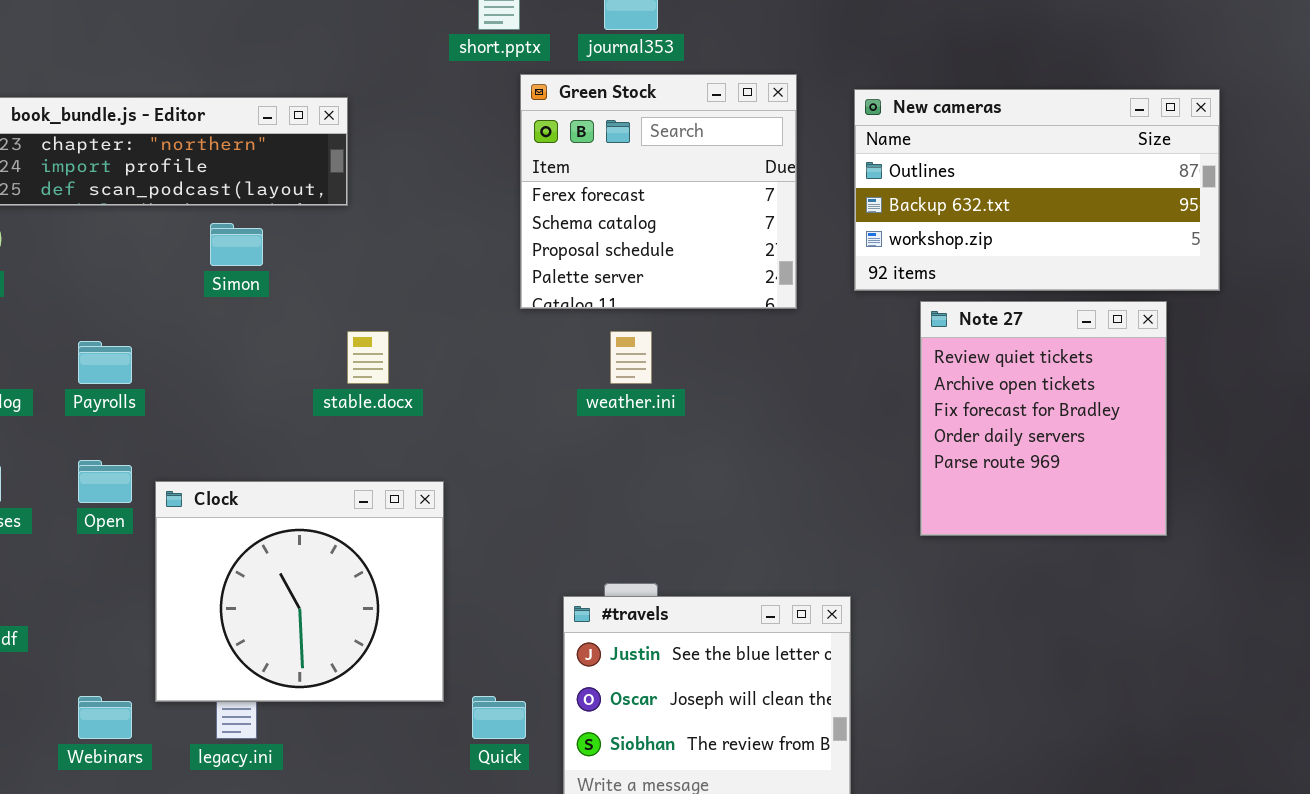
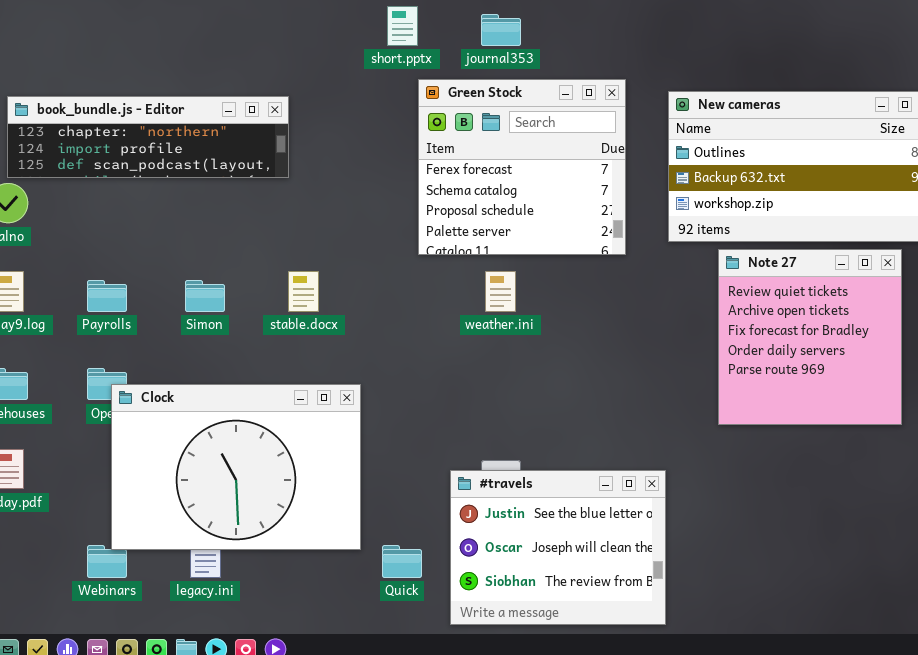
Simon: [210,223,263,266] -> [185,280,225,312], moved
Clock: [155,481,444,702] -> [111,384,361,550], resized

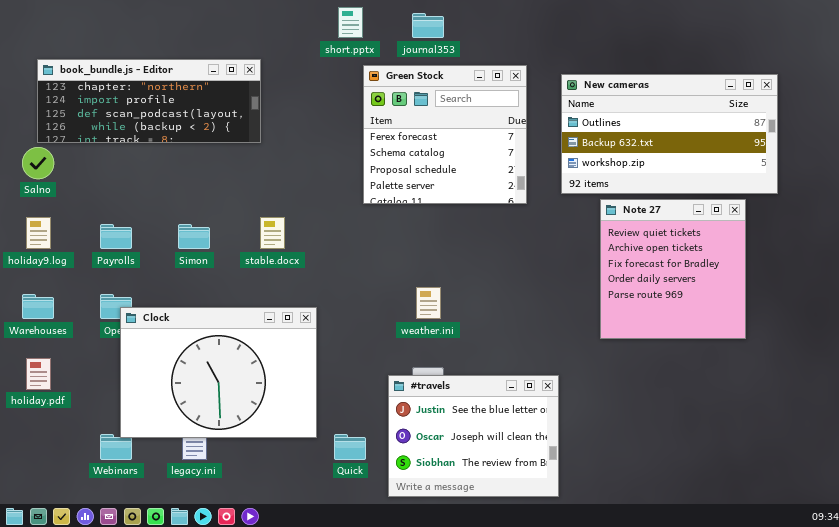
book_bundle.js - Editor: [7,96,289,178] -> [37,59,261,143], resized
weather.ini: [485,271,516,312] -> [416,287,441,319], moved

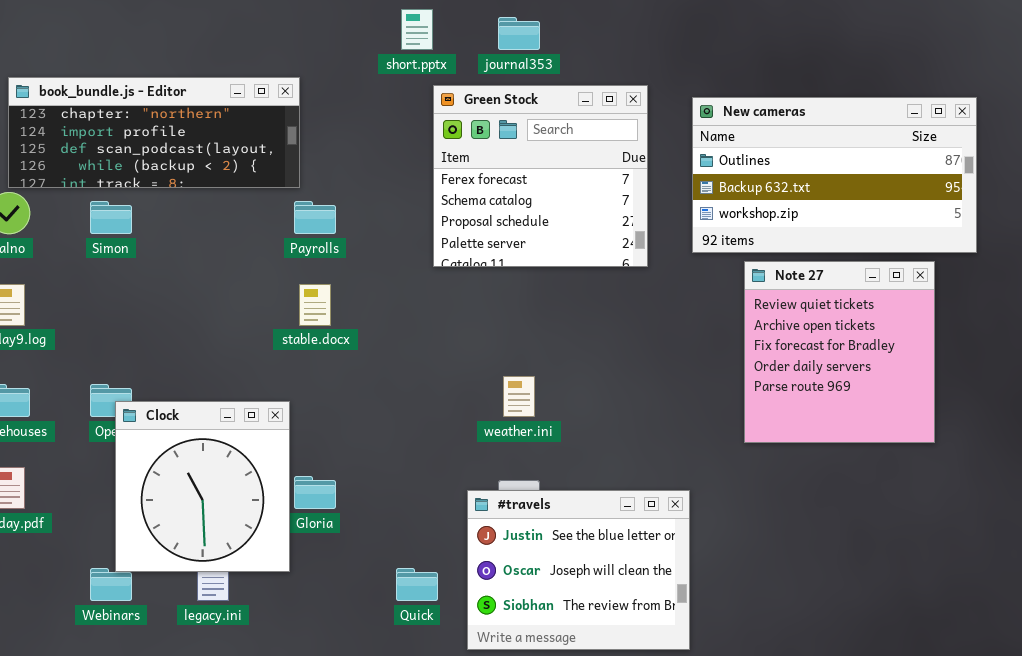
Payrolls: [100,224,132,249] -> [294,201,336,234], moved
Simon: [178,224,210,249] -> [90,201,132,234], moved
Clock: [120,307,317,438] -> [115,401,290,572], resized

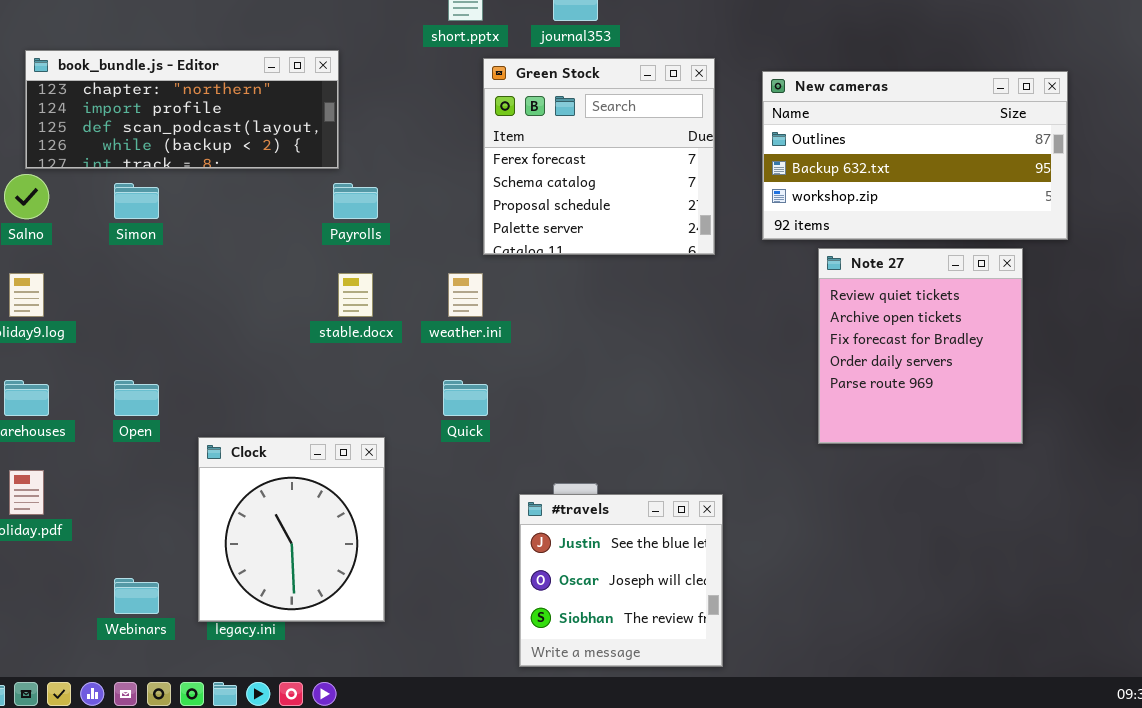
weather.ini: [503,376,535,417] -> [448,273,483,317], moved
Clock: [115,401,290,572] -> [198,437,385,622], moved
#travels: [467,490,690,650] -> [519,494,723,667], resized
Quick: [396,568,438,601] -> [443,380,488,416], moved

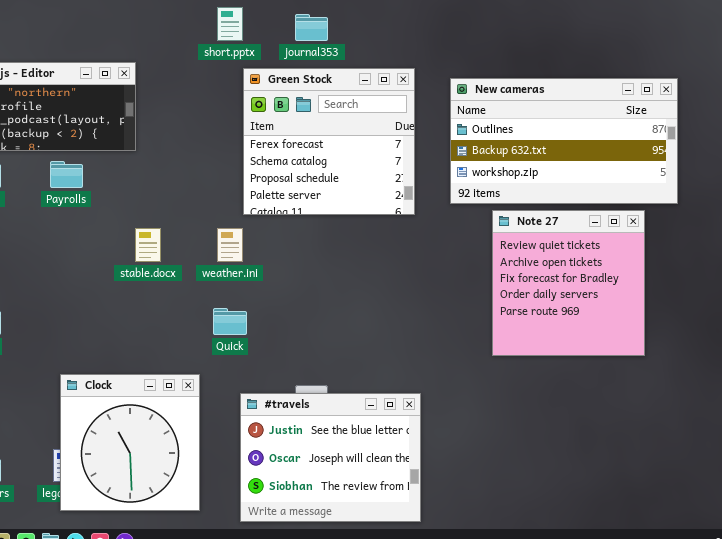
Payrolls: [333,183,378,219] -> [50,161,83,188], moved
Clock: [198,437,385,622] -> [60,374,200,511], moved
#travels: [519,494,723,667] -> [240,393,421,522], resized

